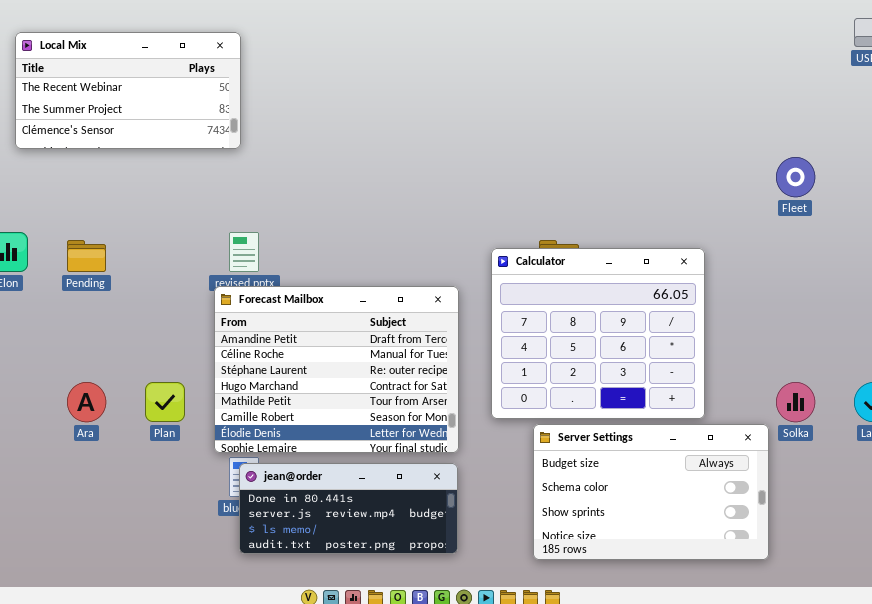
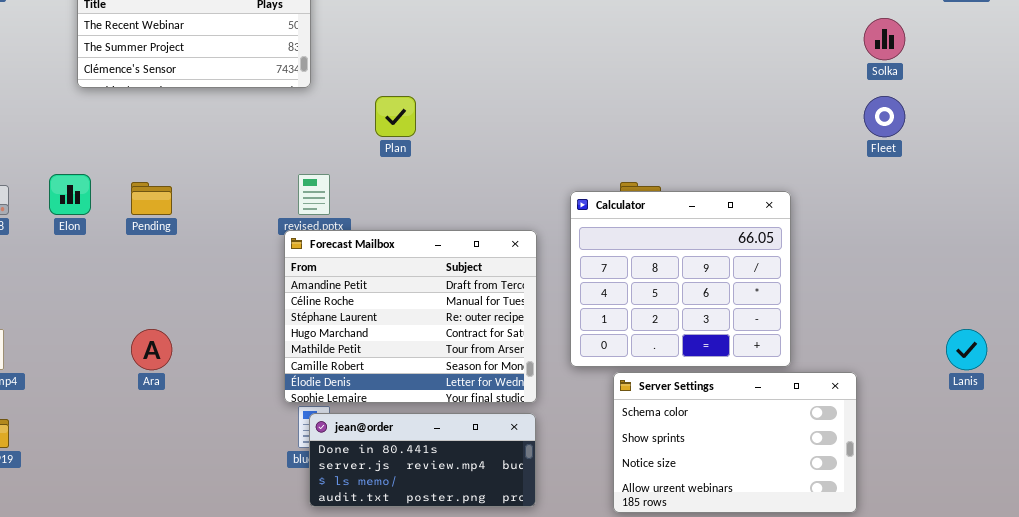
Plan: [145,382,185,422] -> [375,96,416,137], moved
Solka: [776,382,815,422] -> [864,18,905,60], moved
Server Settings: [533,424,769,560] -> [613,372,857,513], scrolled down 1 row

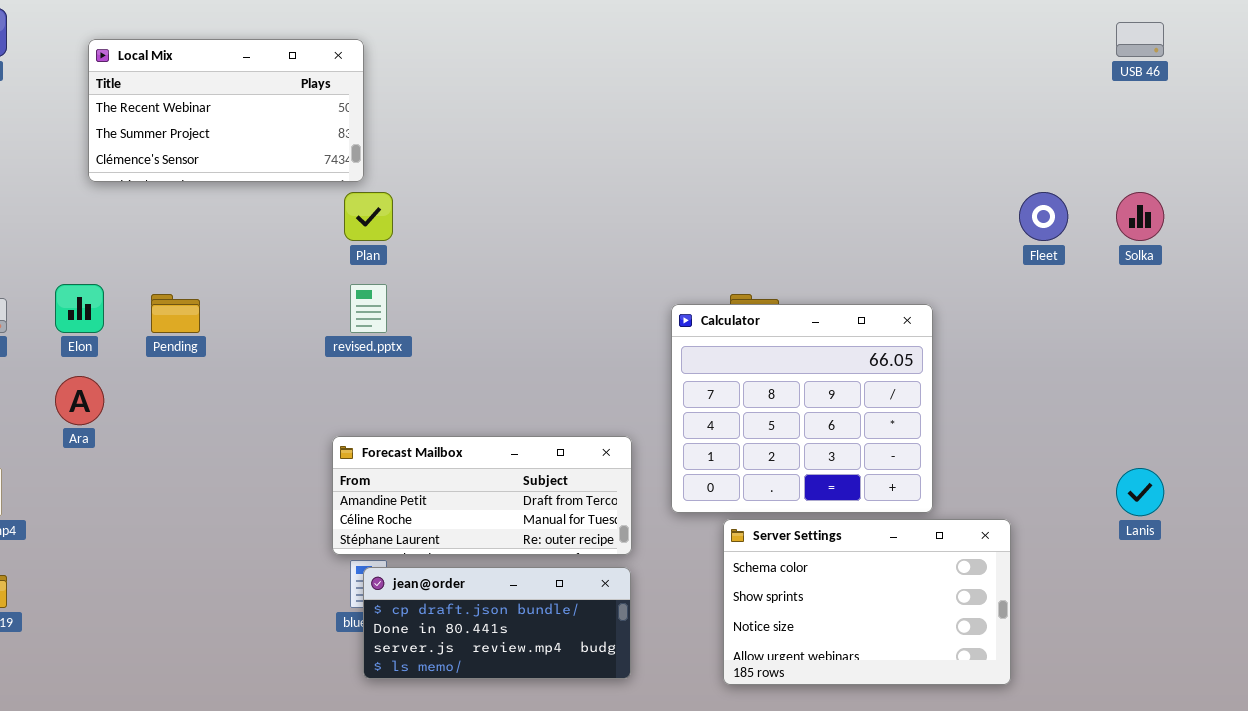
Solka: [864,18,905,60] -> [1116,192,1164,241], moved
Plan: [375,96,416,137] -> [344,192,393,241], moved
Forecast Mailbox: [284,230,537,403] -> [332,436,632,555], resized
Ara: [131,329,172,370] -> [55,376,104,425], moved
jean@order: [309,413,536,507] -> [363,567,631,679], scrolled up 1 row

